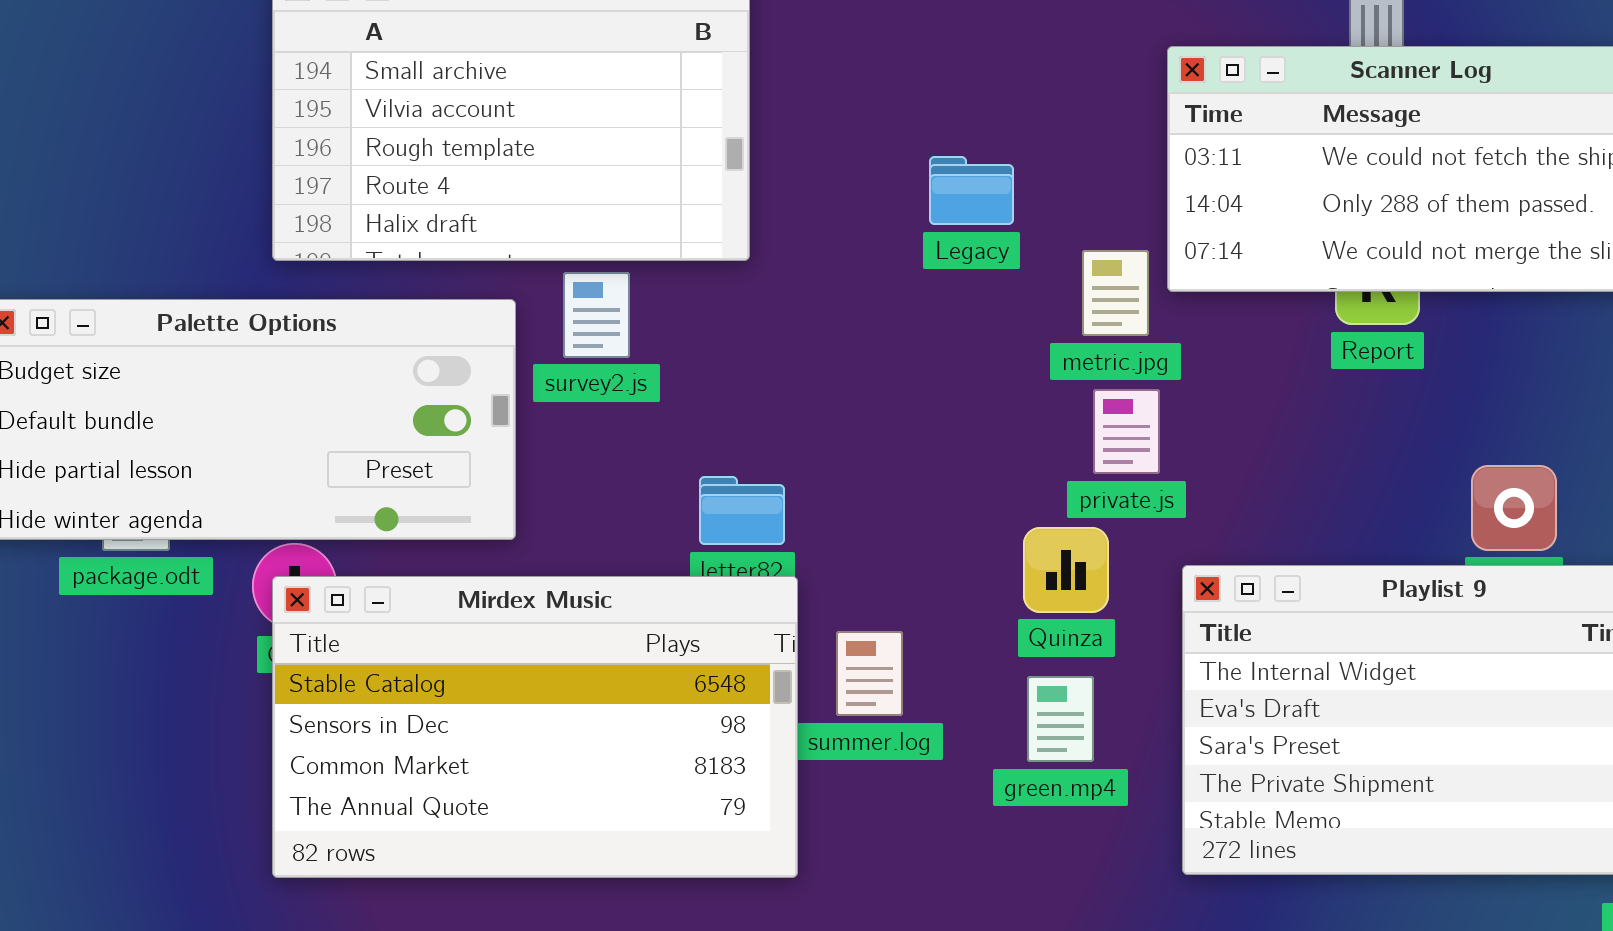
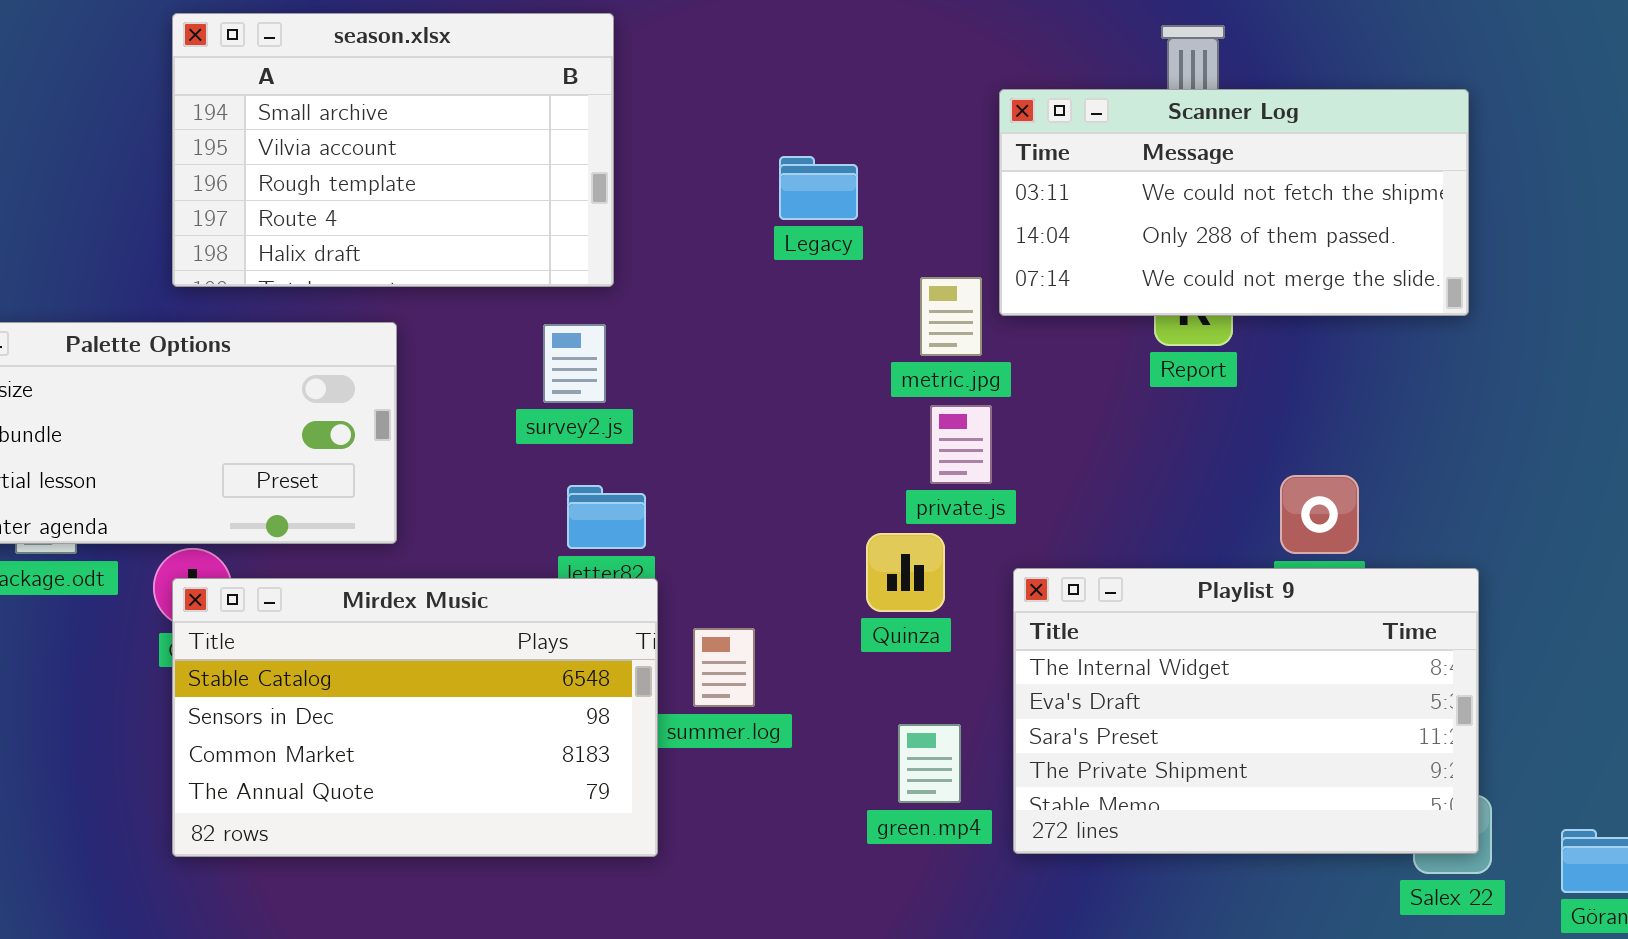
Legacy: [929,156,1014,225] -> [779,156,858,220], moved
survey2.js: [563,272,630,358] -> [543,324,606,403], moved
green.mp4: [1027,676,1094,762] -> [898,724,961,803], moved

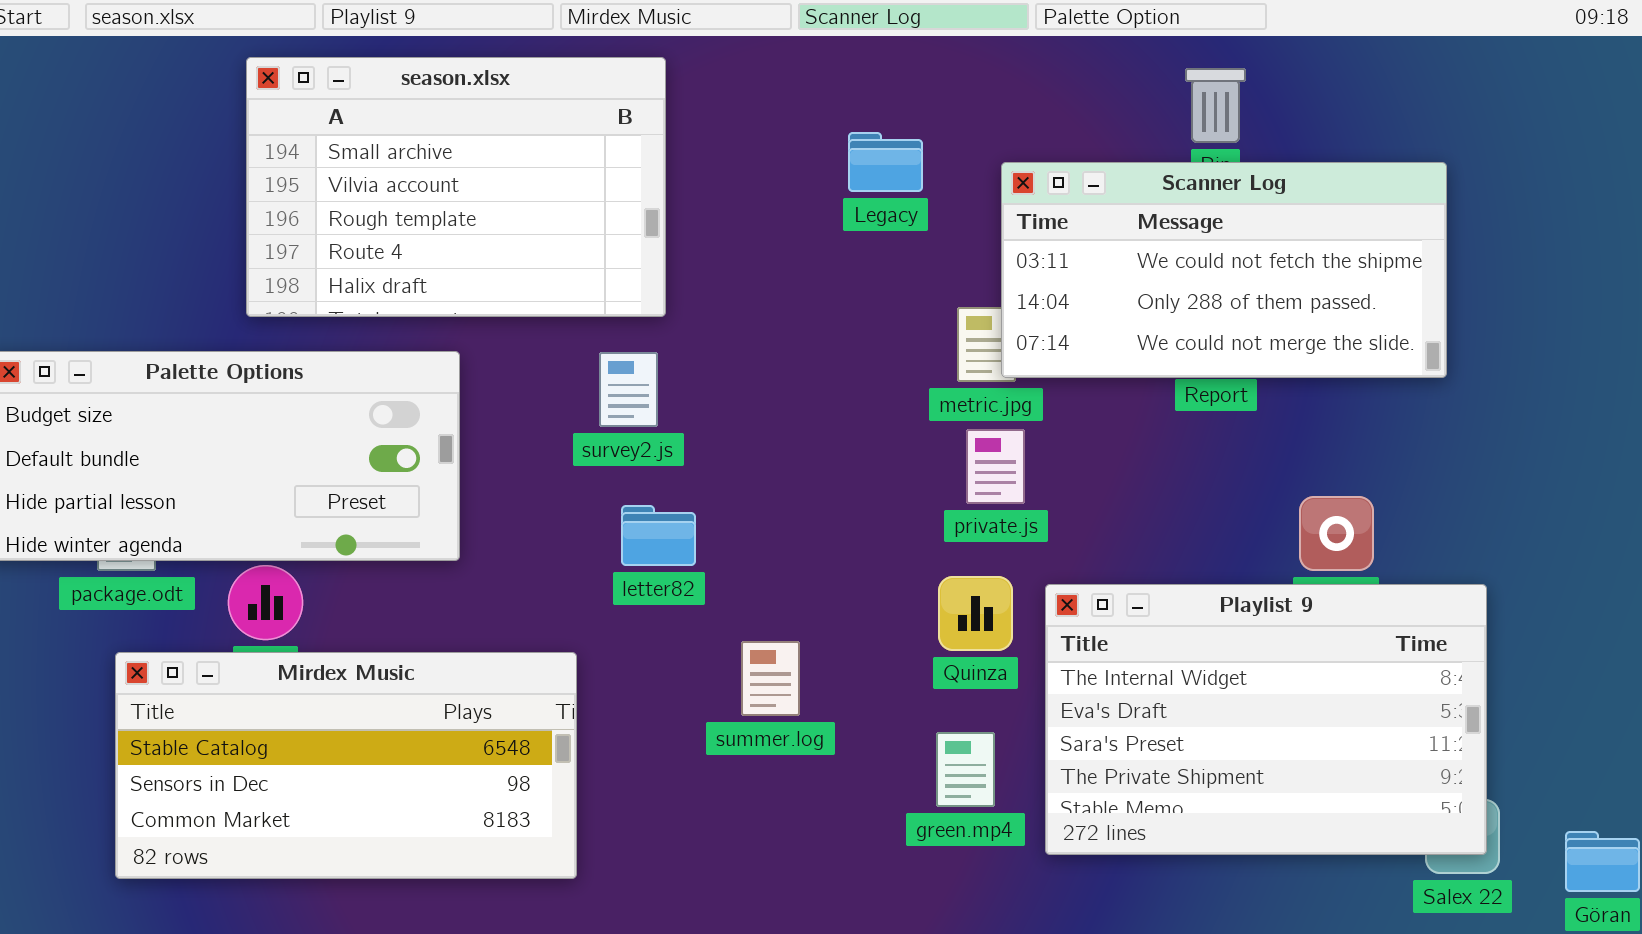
Scanner Log: [999,89,1469,316] -> [1001,162,1447,378], moved
Legacy: [779,156,858,220] -> [848,132,923,192], moved
Quinza: [866,533,945,612] -> [938,576,1013,651], moved
Mirdex Music: [172,578,658,857] -> [115,652,577,879], moved, resized

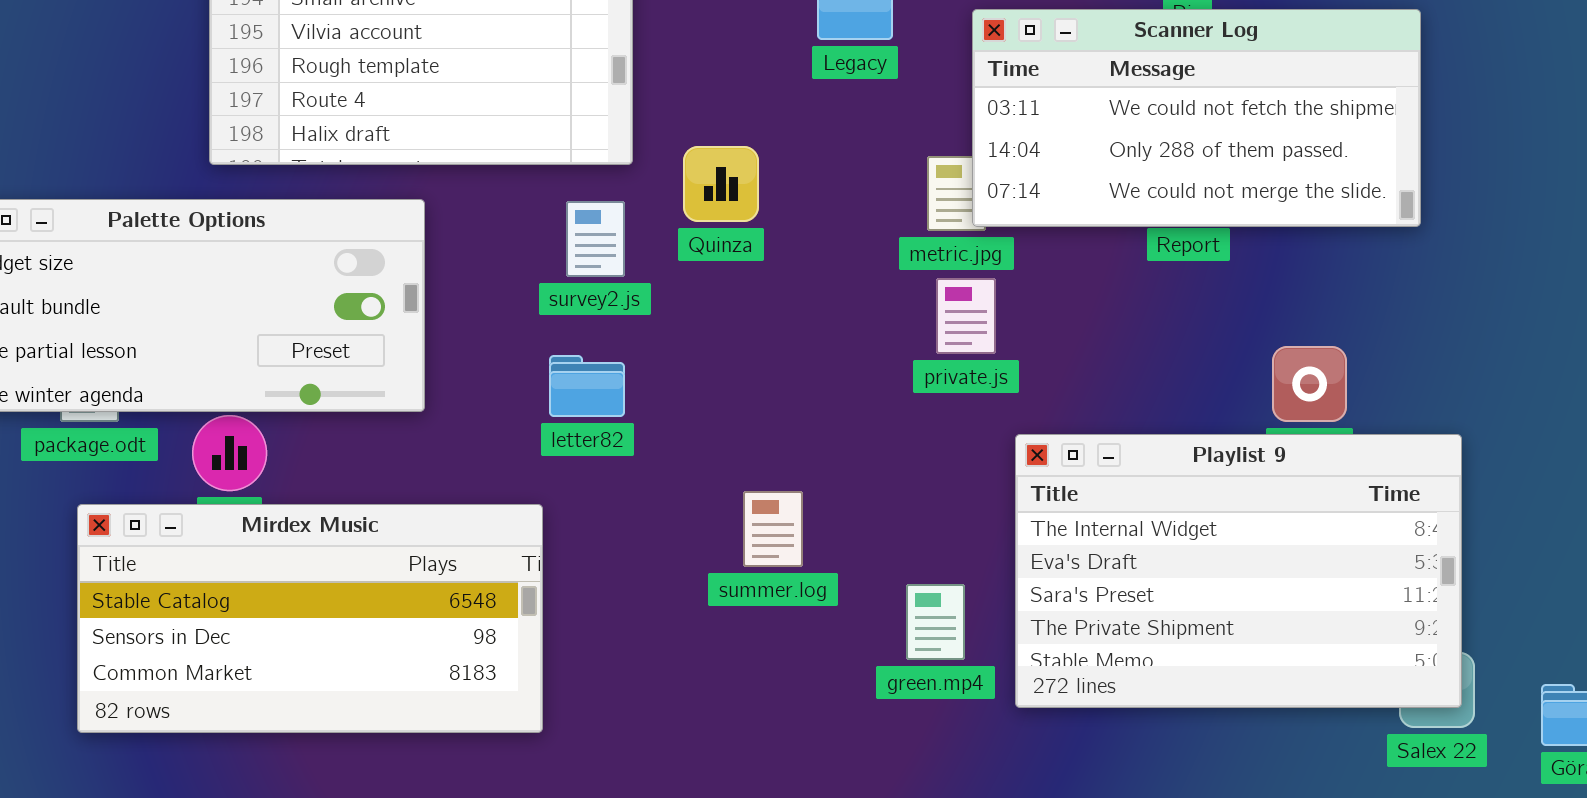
letter82: [621,505,696,566] -> [549,355,625,417], moved
Quinza: [938,576,1013,651] -> [683,146,759,222], moved
summer.log: [741,641,800,716] -> [743,491,803,567], moved

